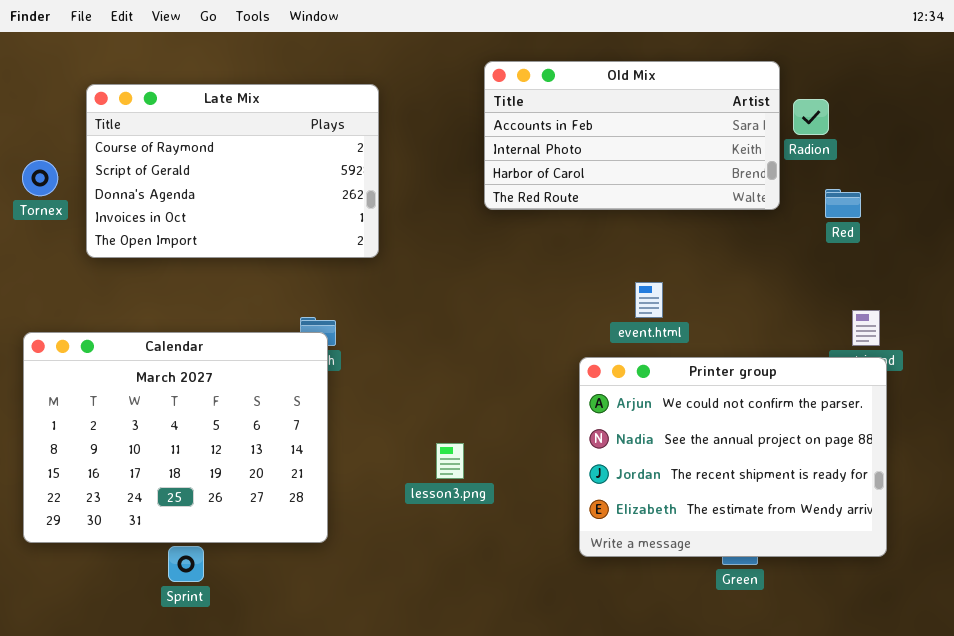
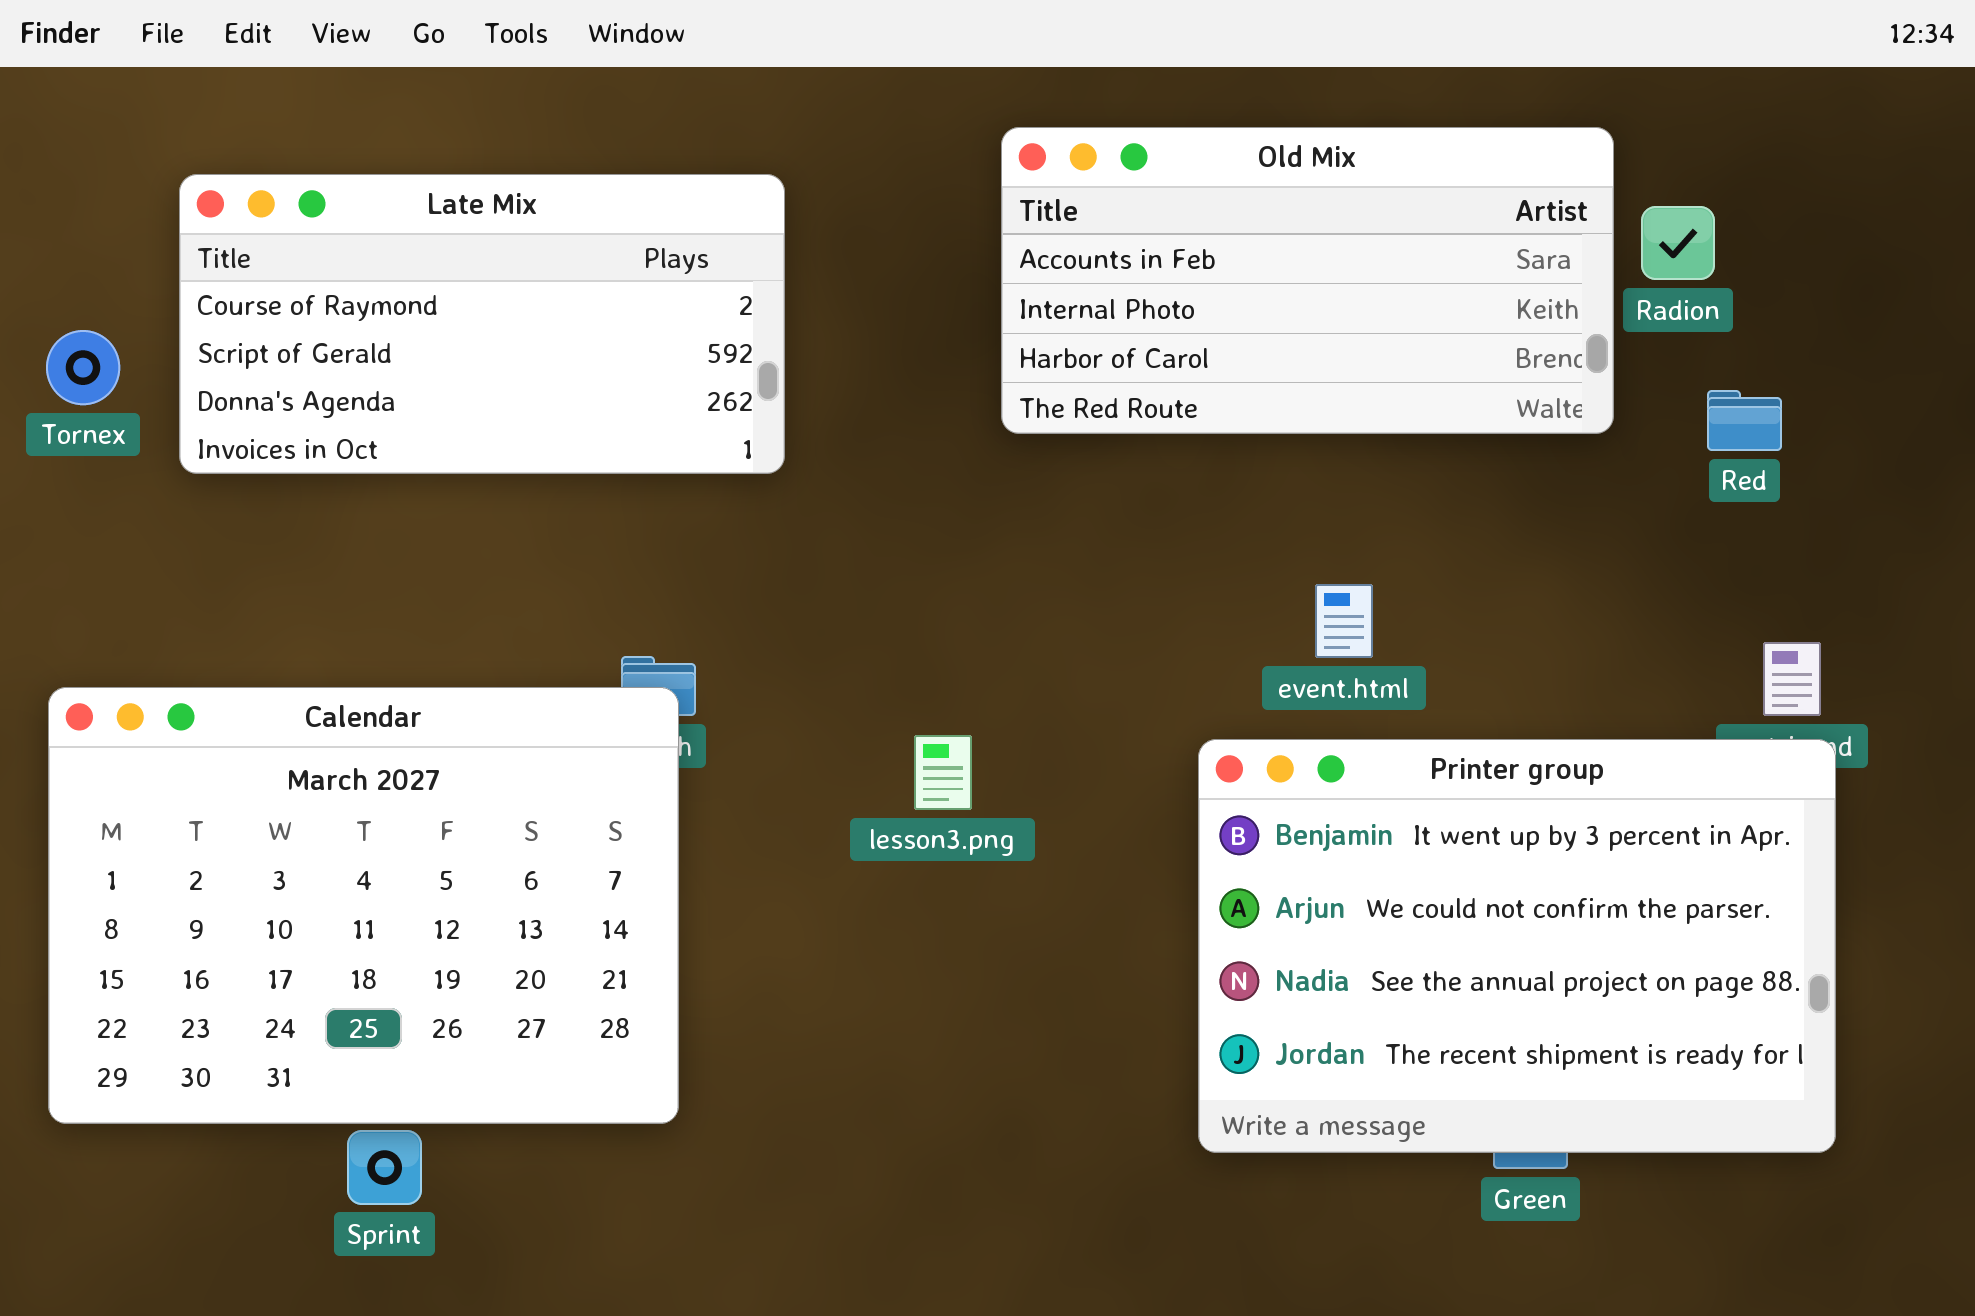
Late Mix: [86,84,379,258] -> [179,174,785,474], resized
Printer group: [579,357,887,557] -> [1198,739,1836,1153], scrolled up 1 row
lesson3.png: [436,443,464,479] -> [914,735,972,810], moved

